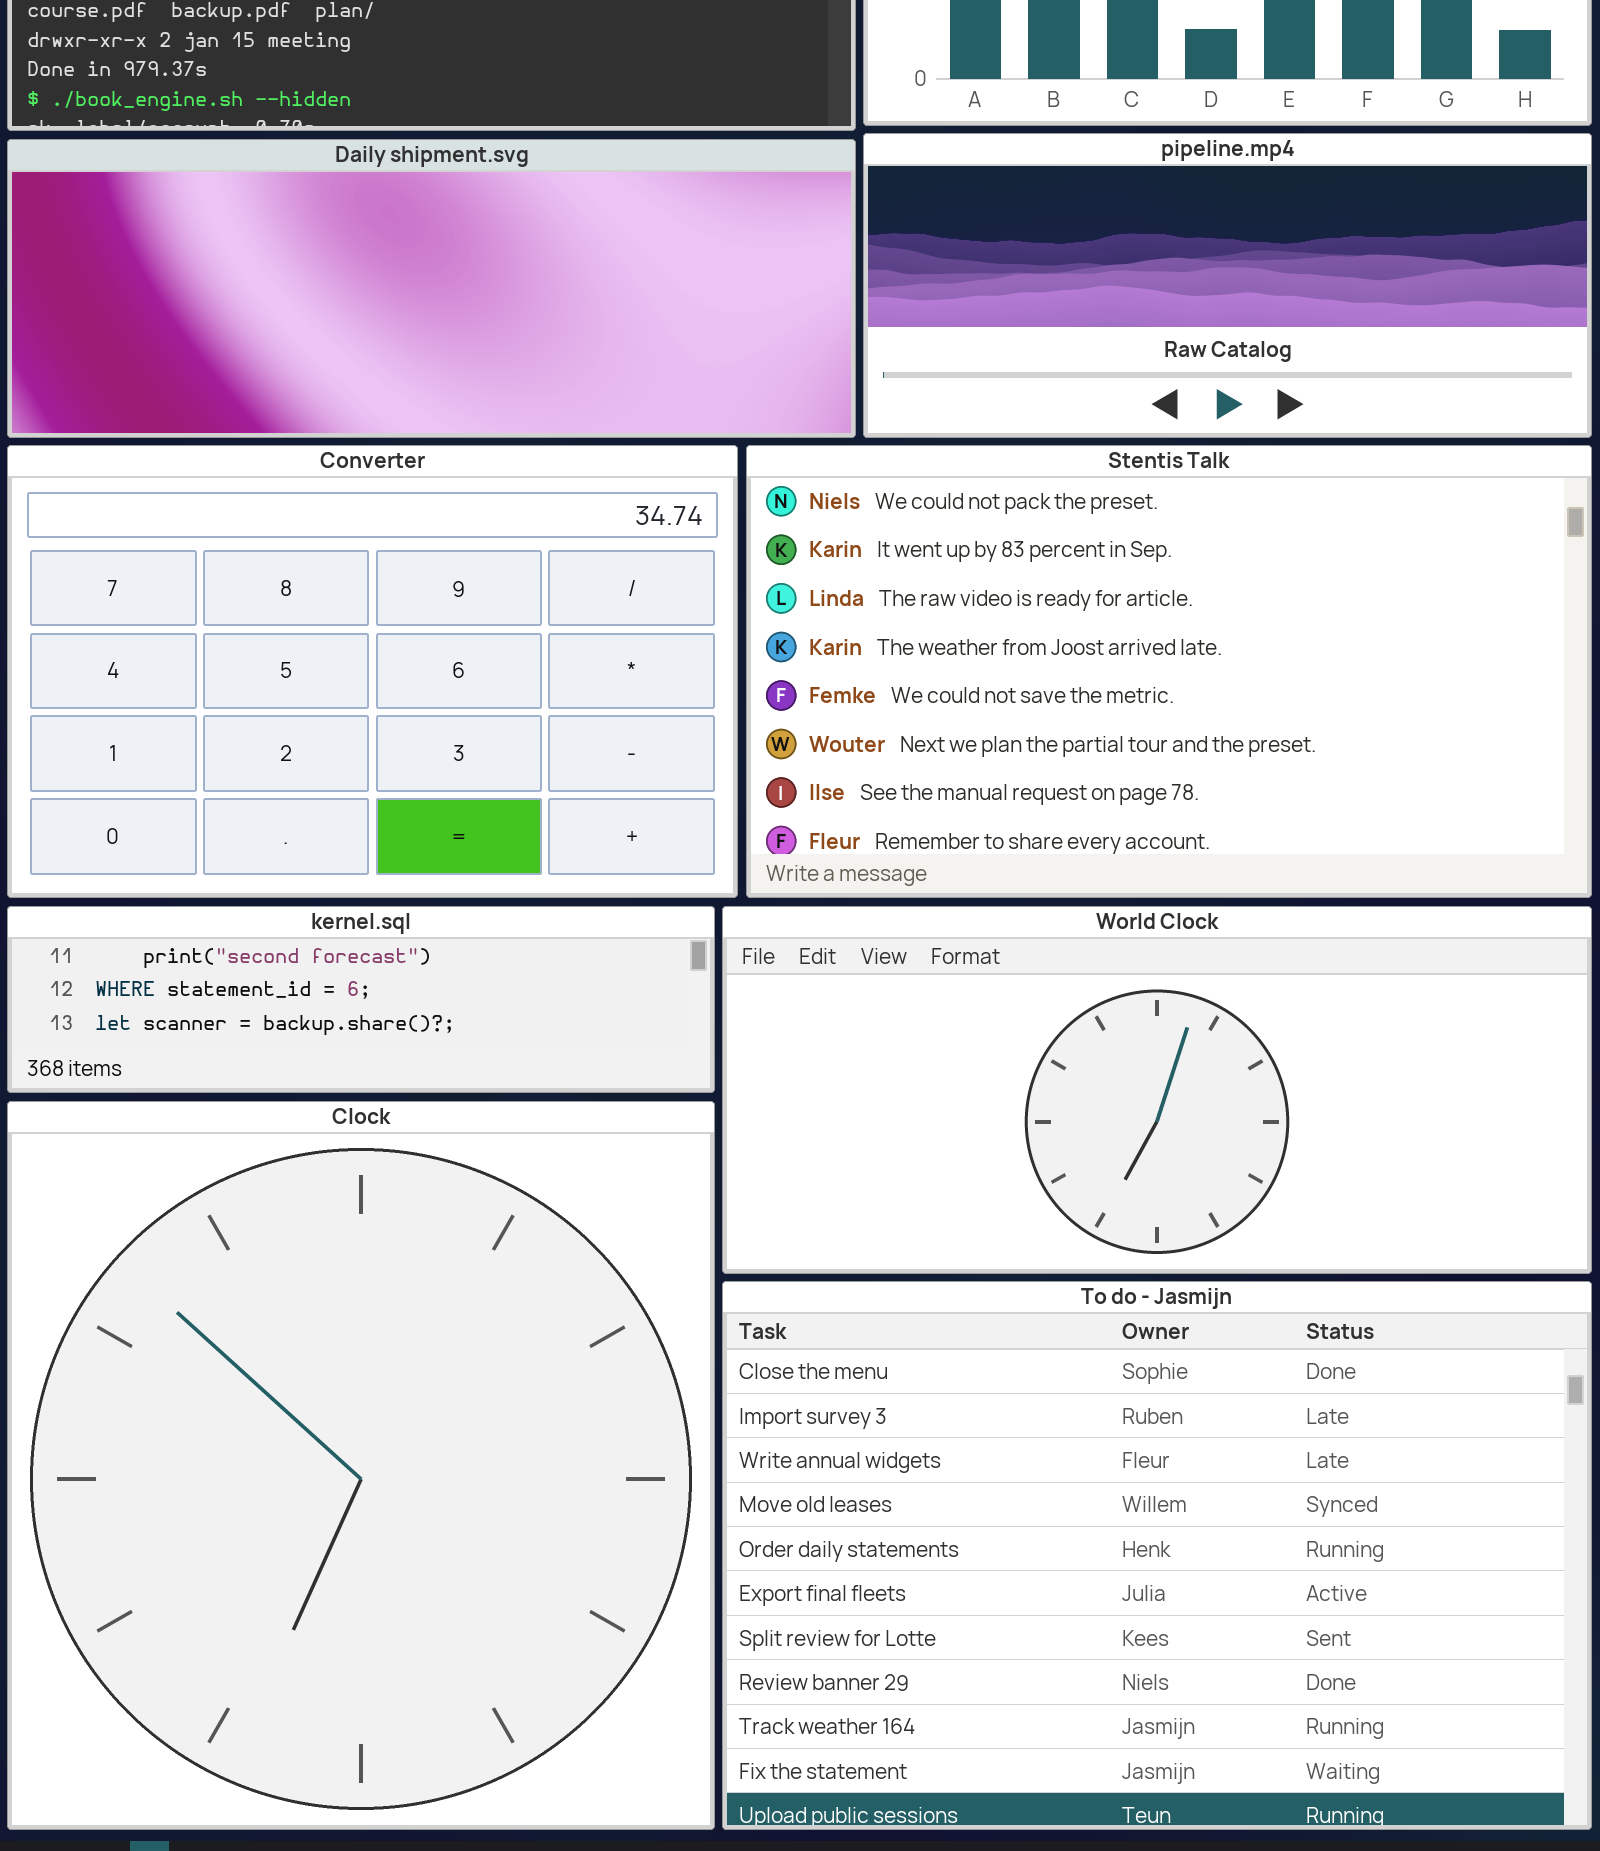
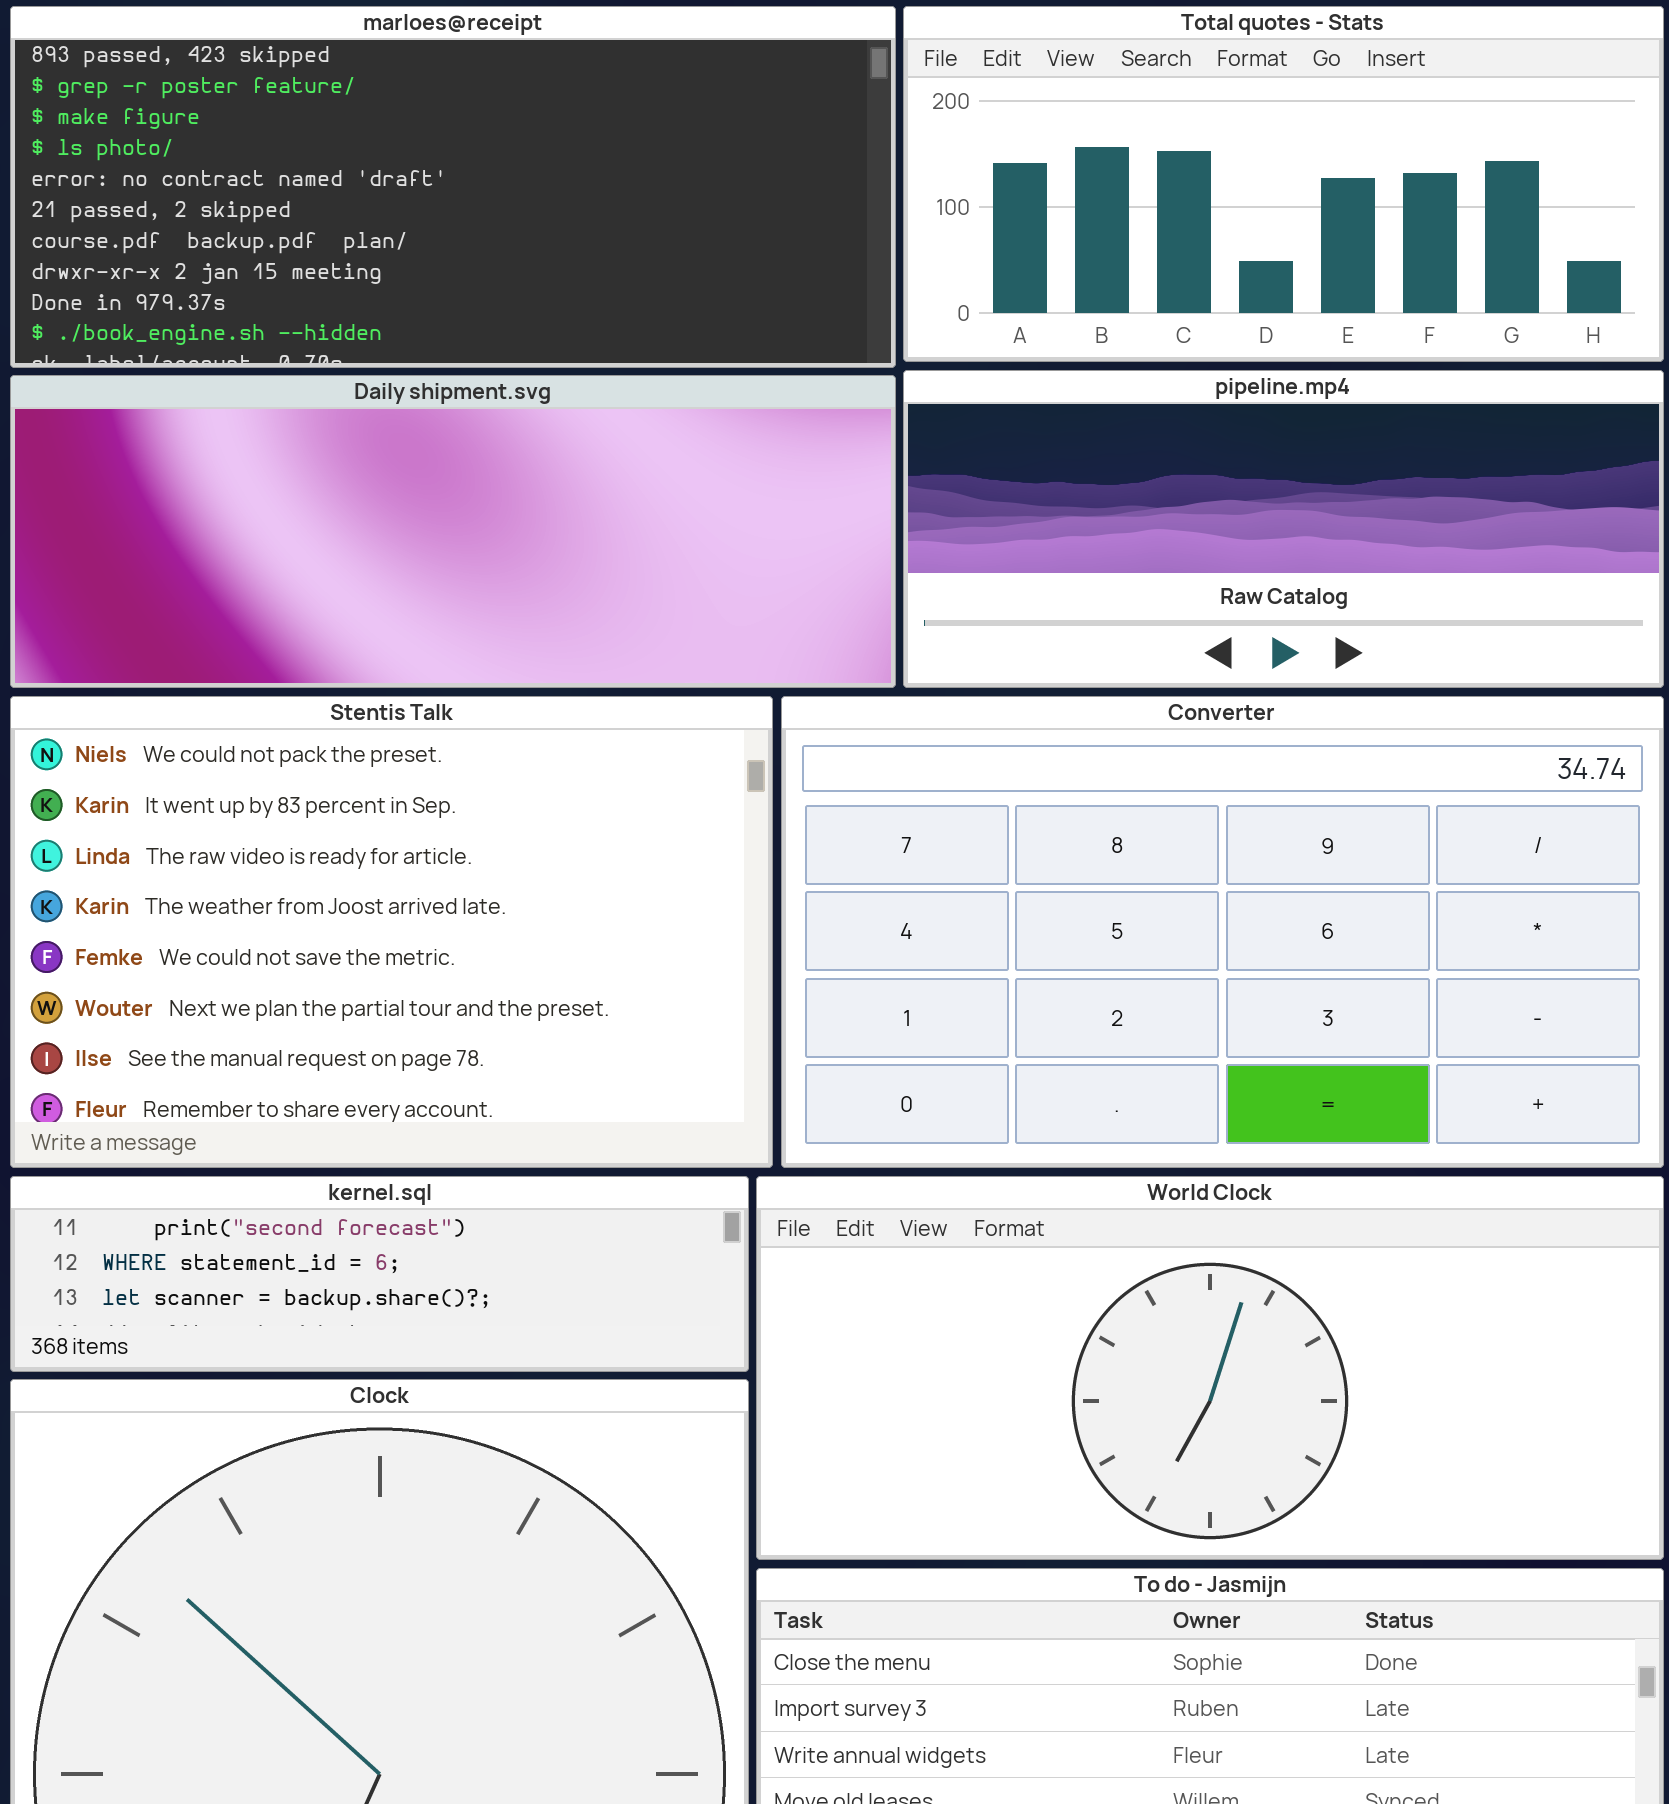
Converter: [7,445,738,898] -> [781,696,1664,1168], moved, resized
Stentis Talk: [746,445,1592,898] -> [10,696,773,1168], moved, resized

